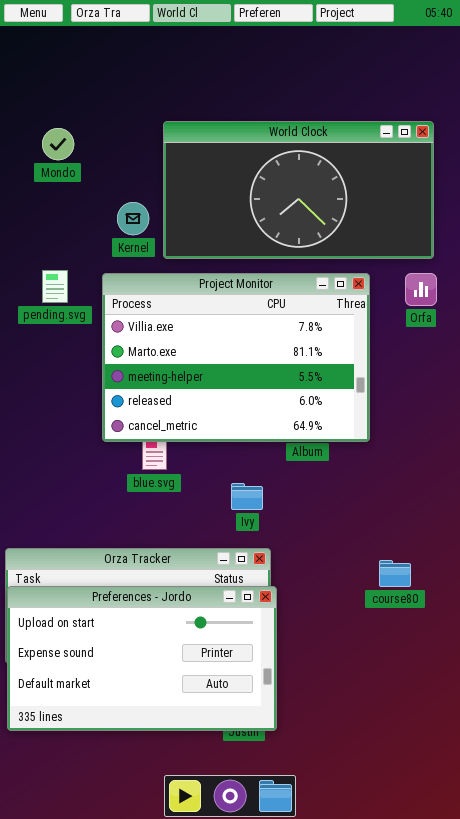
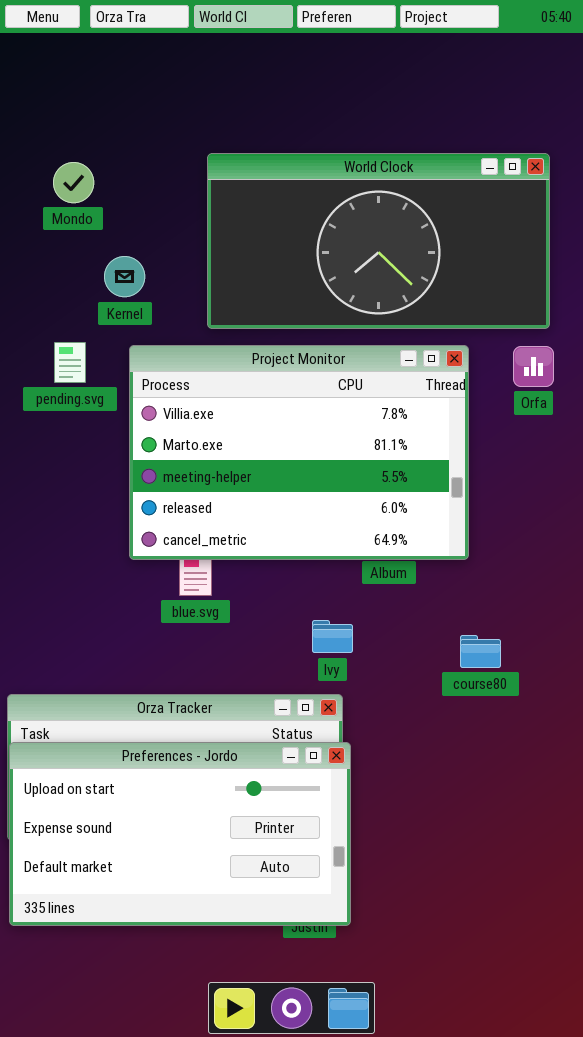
Kernel: [117,202,149,235] -> [104,256,145,297], moved
Ivy: [231,483,263,510] -> [312,620,353,653], moved
course80: [379,560,411,587] -> [460,635,501,668], moved

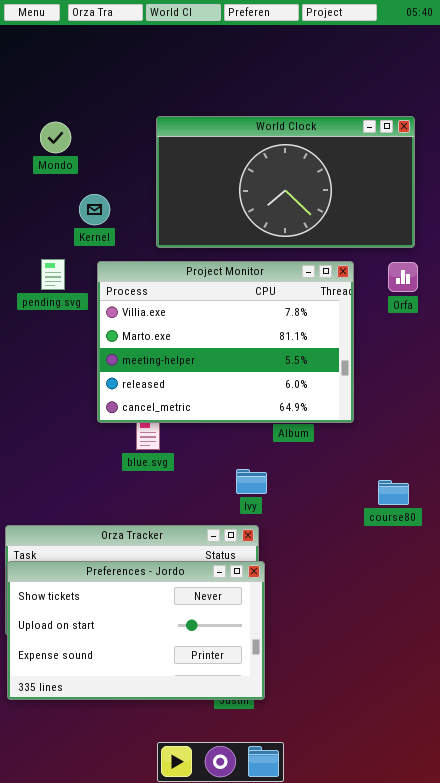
course80: [460,635,501,668] -> [378,480,409,505], moved
Preferences - Jordo: [9,742,351,926] -> [7,561,265,700], scrolled up 1 row

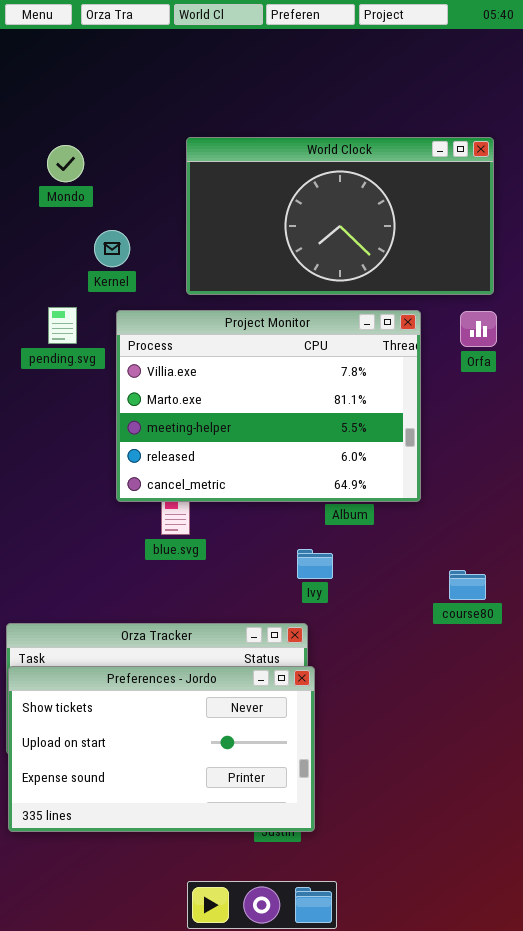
Ivy: [236,469,267,494] -> [297,549,333,579], moved

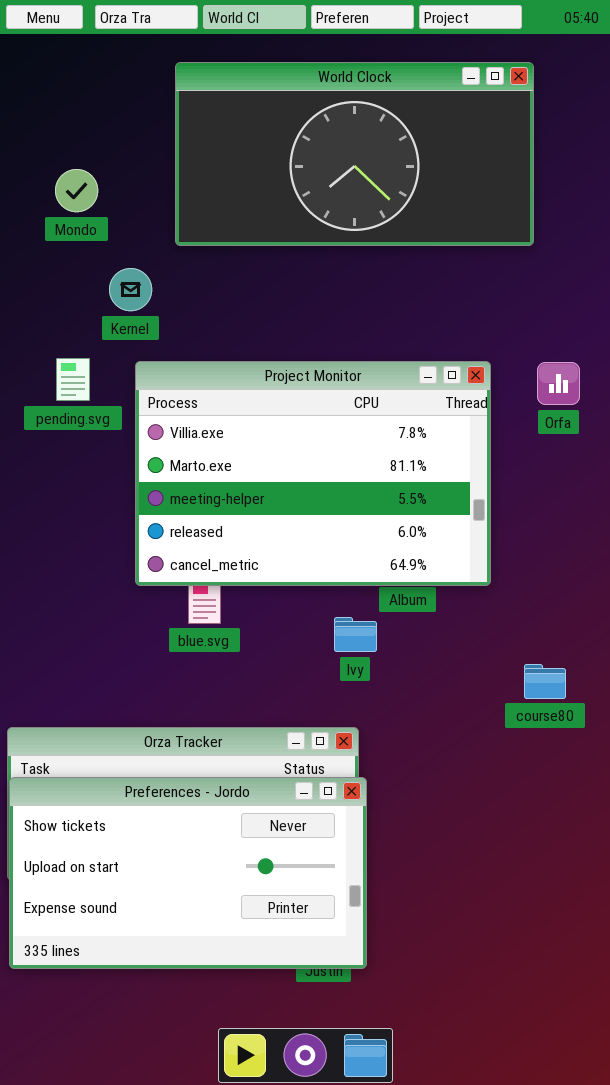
World Clock: [186,137,494,295] -> [175,62,534,246], moved
Ivy: [297,549,333,579] -> [334,617,377,652], moved

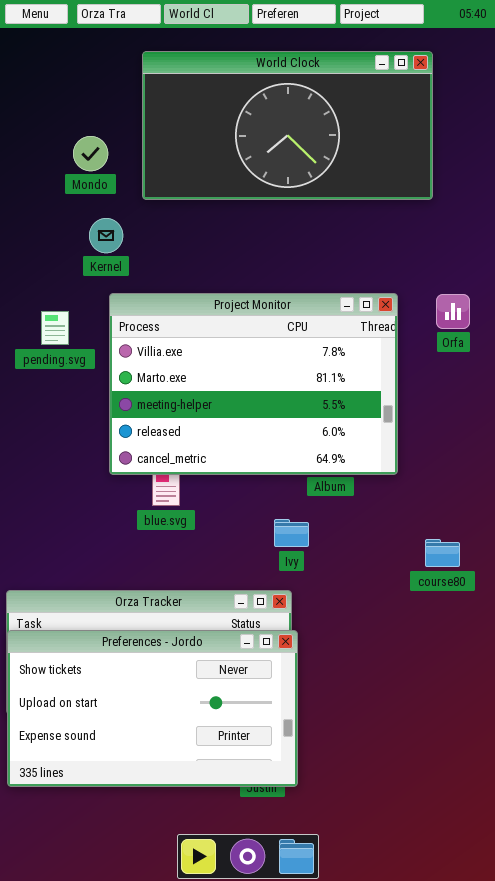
Mondo: [55,169,98,212] -> [73,136,108,171], moved
pending.svg: [56,358,90,401] -> [41,311,69,345], moved
Ivy: [334,617,377,652] -> [274,519,309,547], moved

